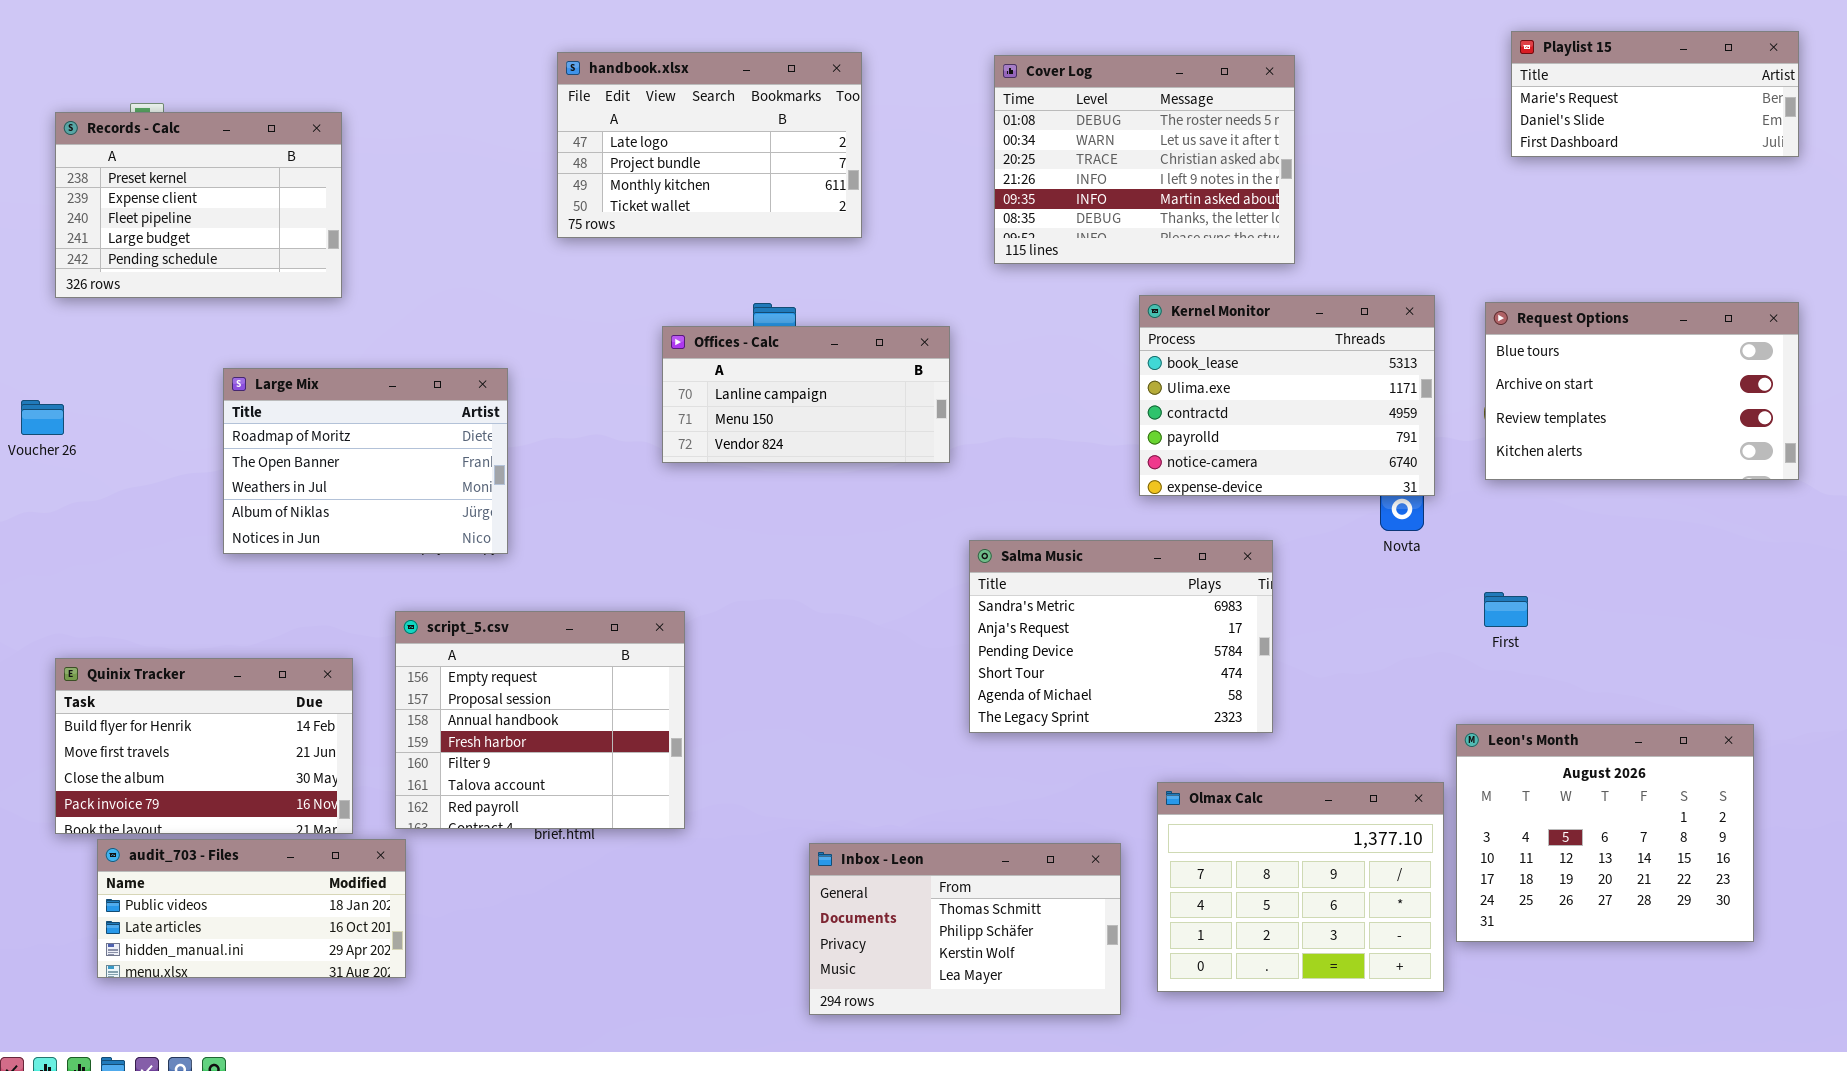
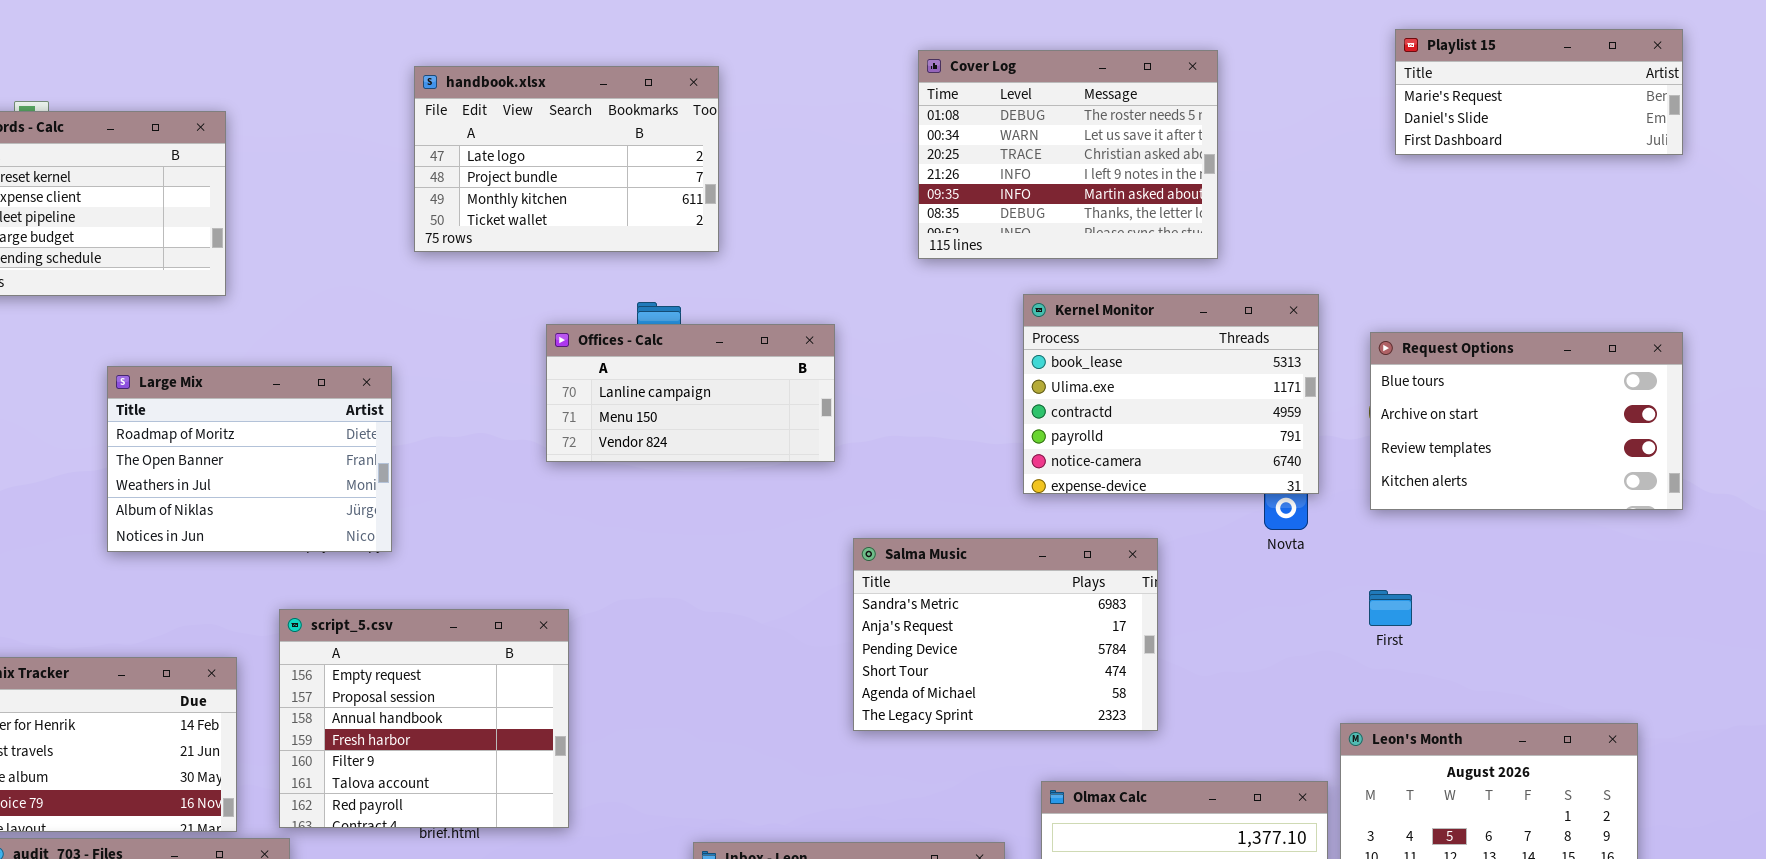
handbook.xlsx: [557,52,862,238] -> [414,66,719,252], moved
Cover Log: [994,55,1295,264] -> [918,50,1218,259], moved
Request Options: [1485,302,1799,480] -> [1370,332,1683,510], moved

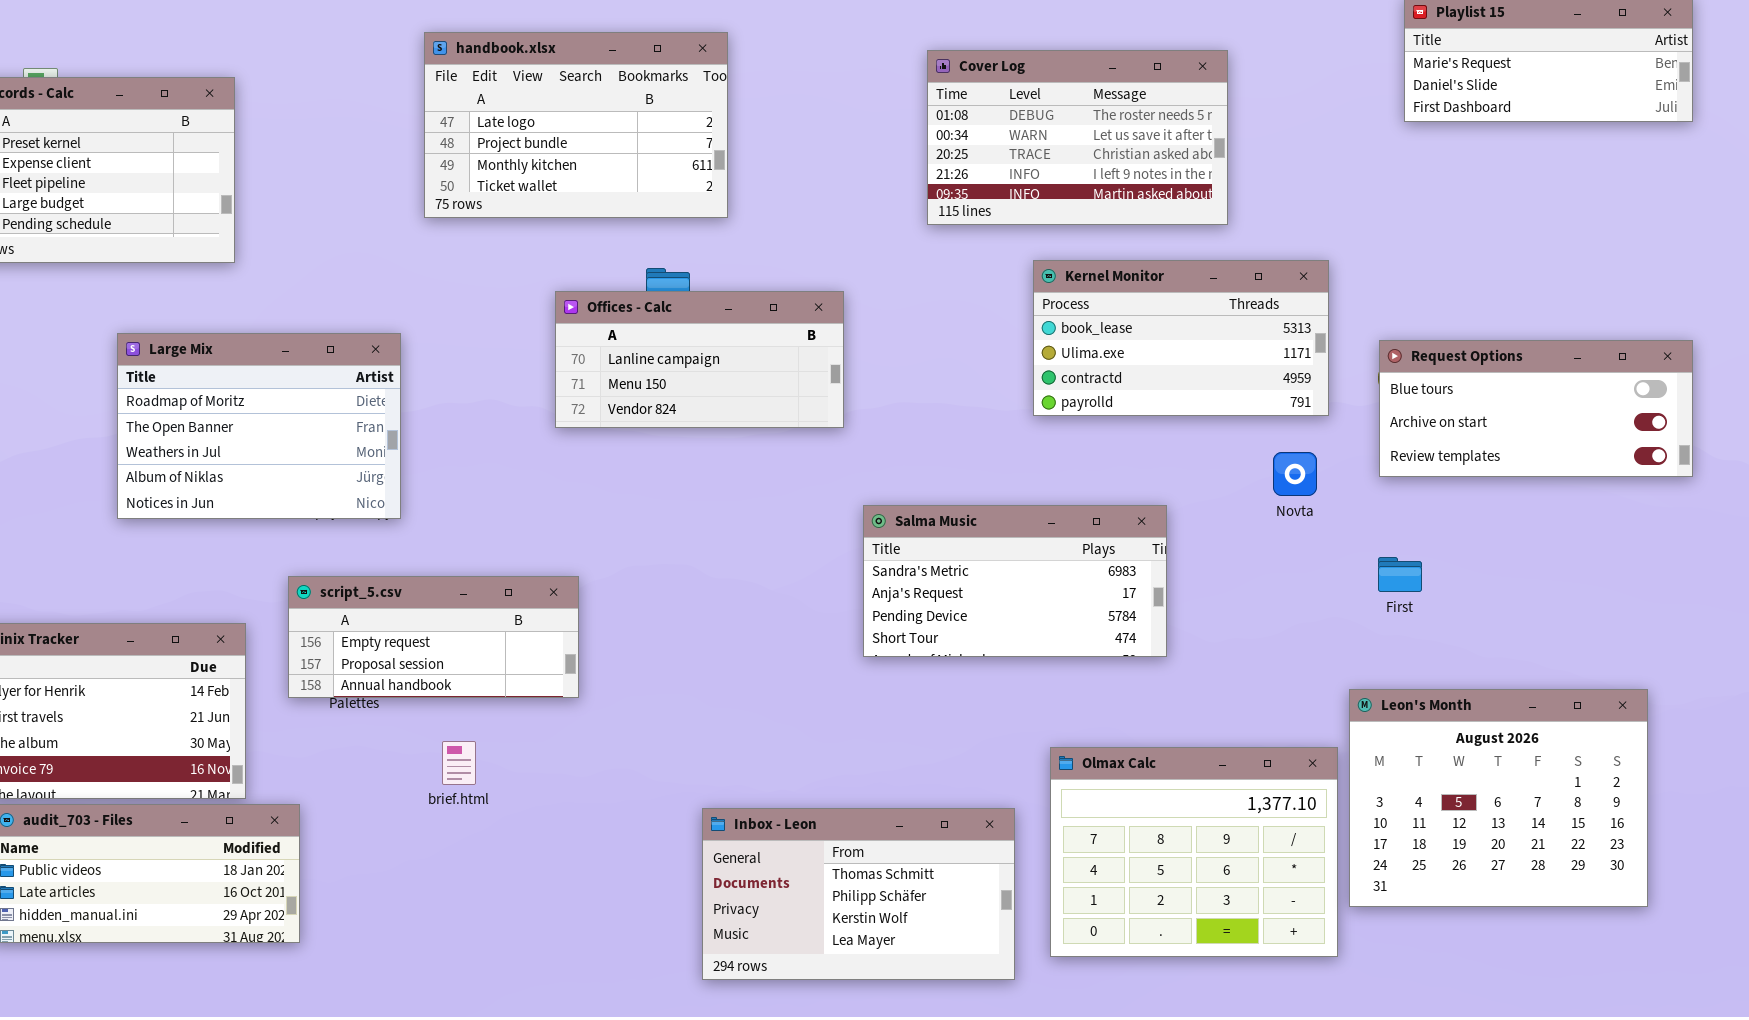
Cover Log: [918,50,1218,259] -> [927,50,1228,225], resized
Kernel Monitor: [1023,294,1319,494] -> [1033,260,1329,416], resized
Request Options: [1370,332,1683,510] -> [1379,340,1693,477], resized
Salma Music: [853,538,1158,731] -> [863,505,1167,657], resized
script_5.csv: [279,609,569,828] -> [288,576,579,698], resized

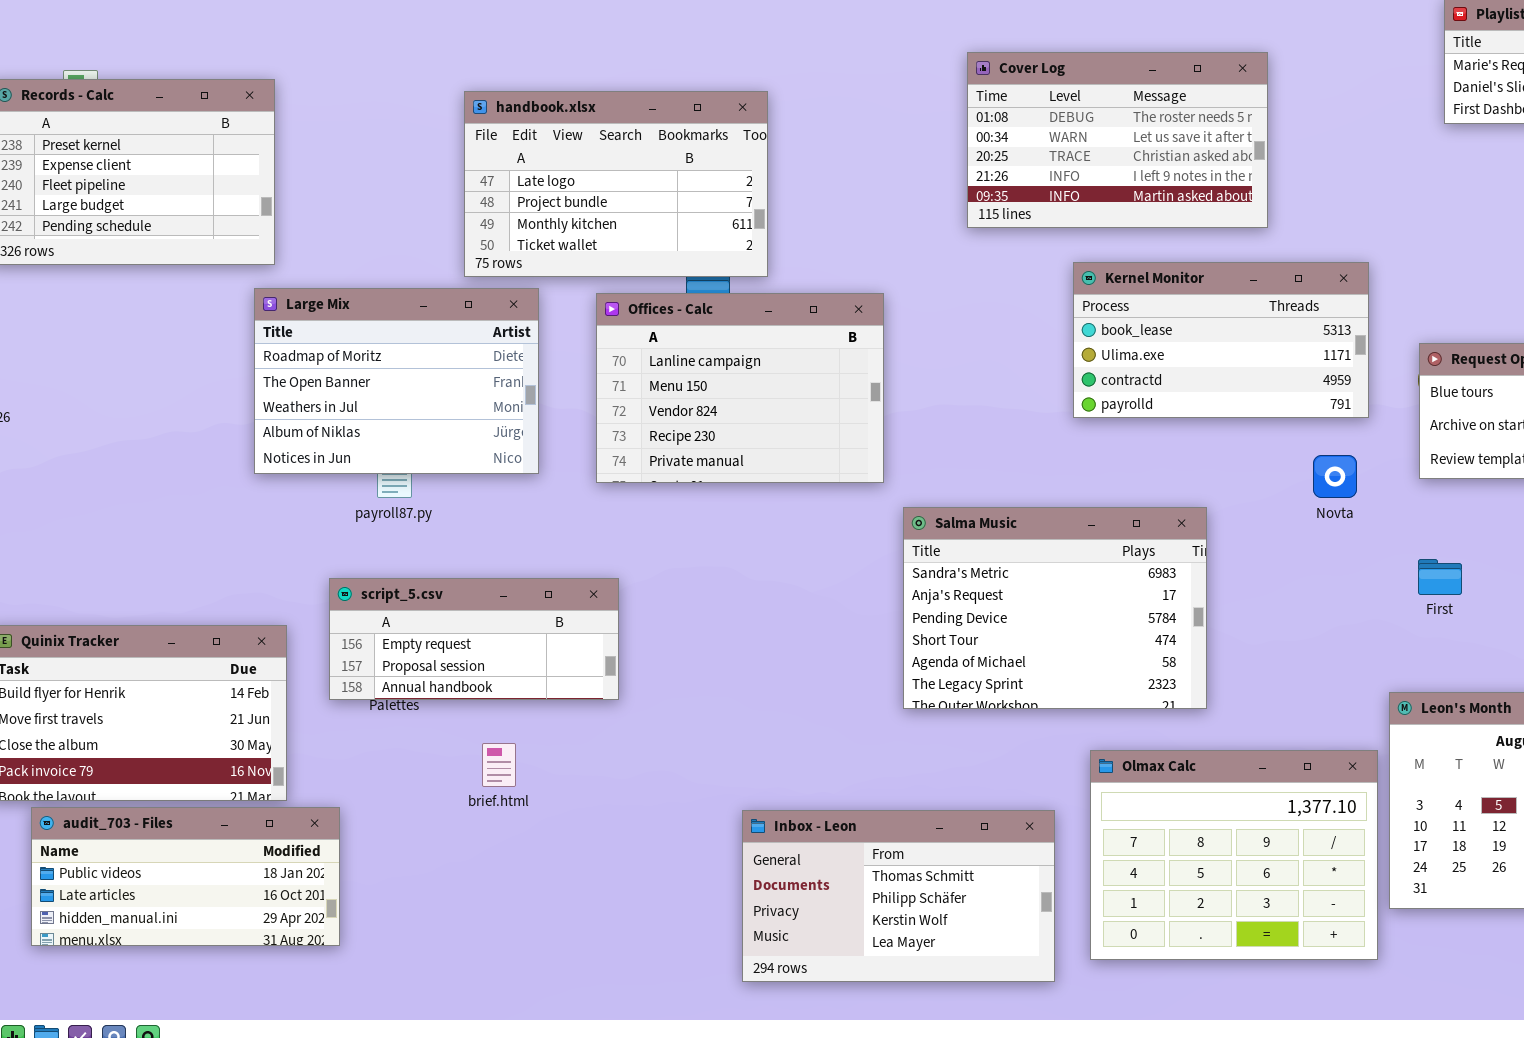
handbook.xlsx: [424,32,728,218] -> [464,91,768,277], moved
Offices - Calc: [555,291,844,428] -> [596,293,884,483], resized
Large Mix: [117,333,401,519] -> [254,288,539,474], moved
Salma Music: [863,505,1167,657] -> [903,507,1207,709], resized

